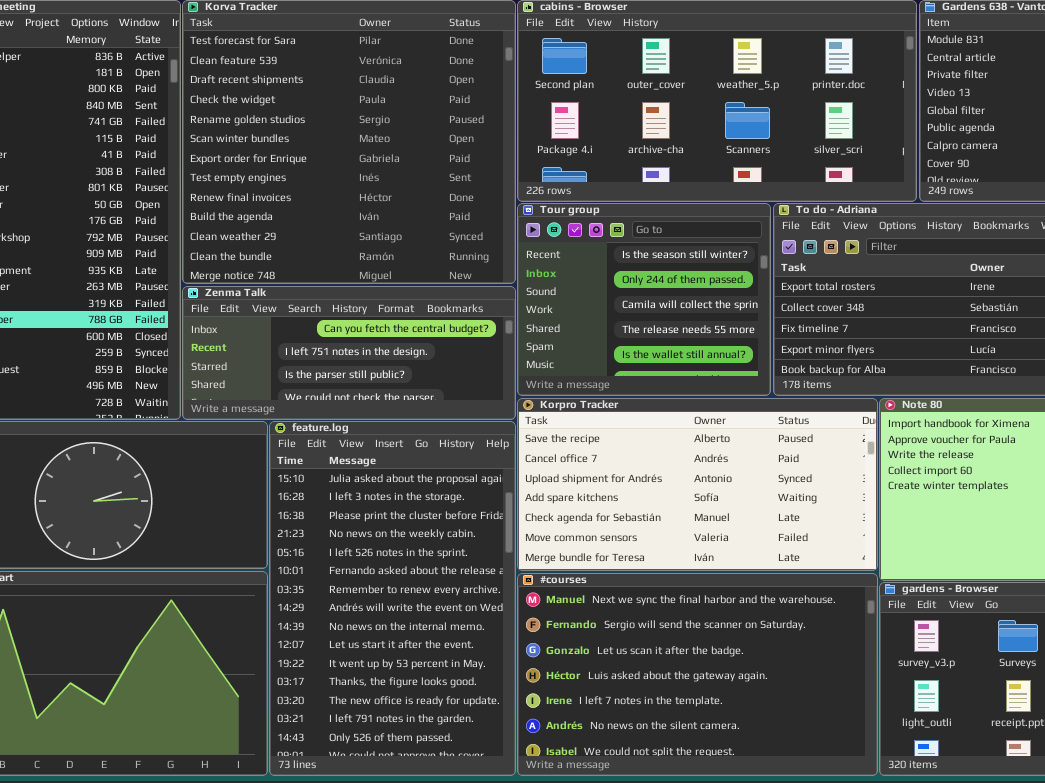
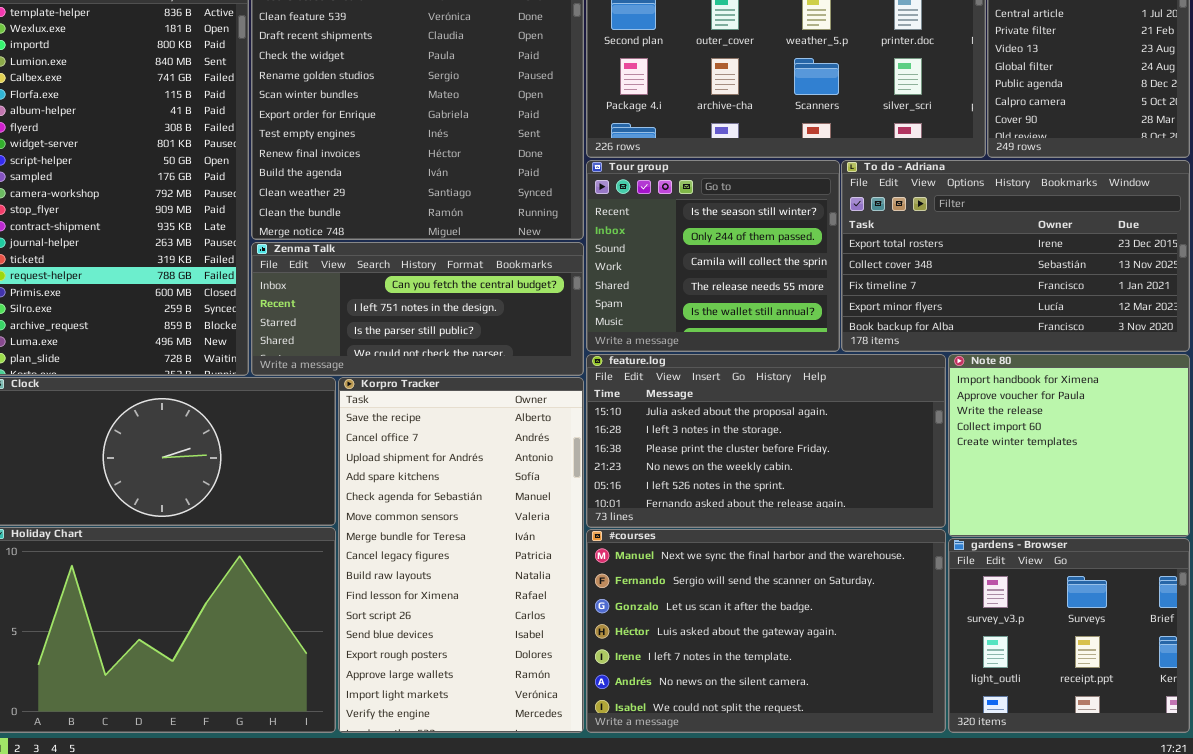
Korpro Tracker: [517,398,878,571] -> [338,377,584,733], moved, resized
feature.log: [269,421,516,776] -> [586,354,946,528], moved, resized

